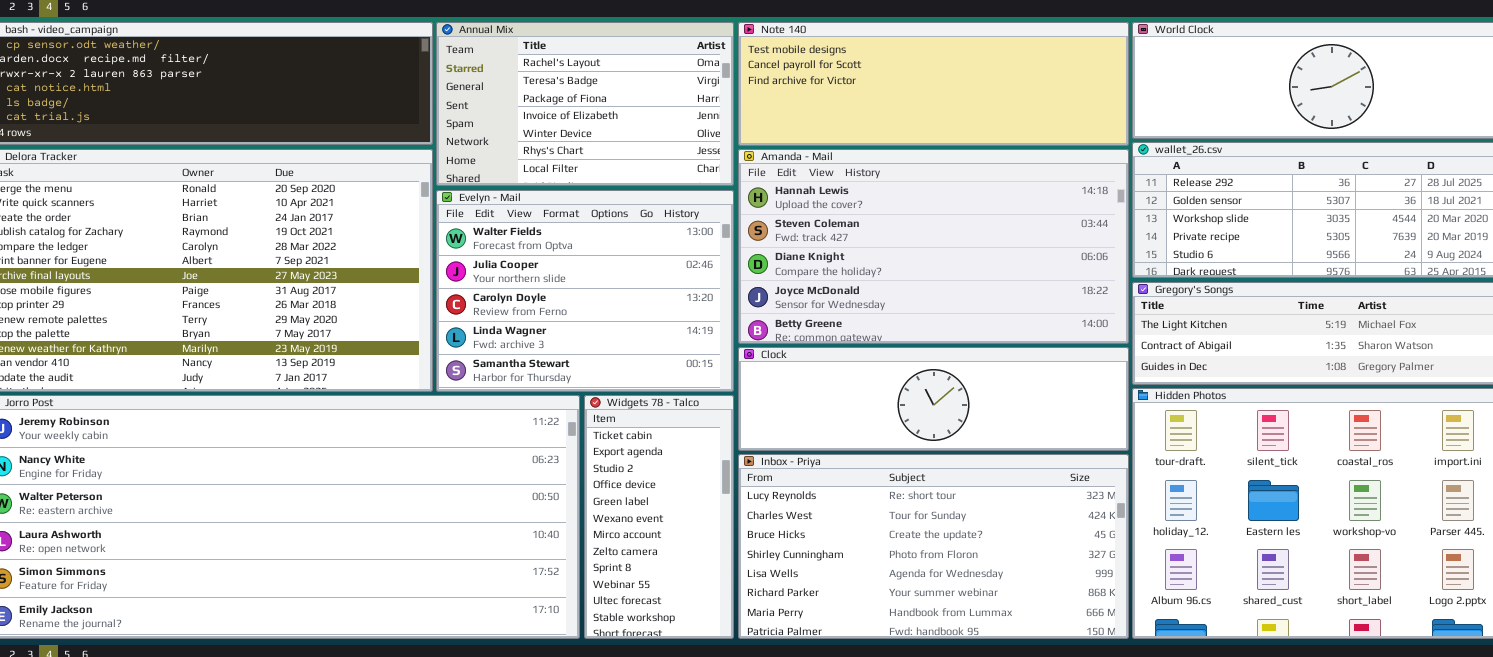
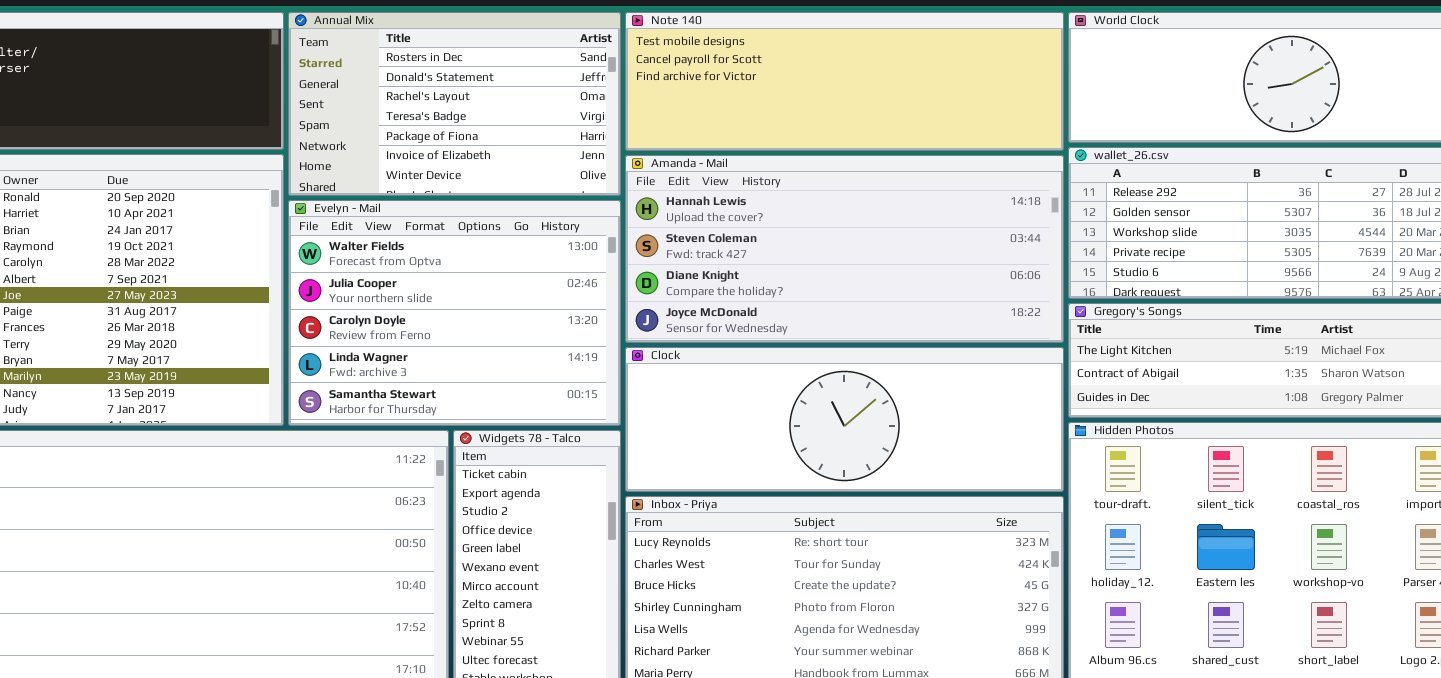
Annual Mix: [436,22,734,186] -> [288,12,621,196], scrolled up 2 rows
Amanda - Mail: [738,149,1129,344] -> [625,155,1064,343], resized
Clock: [738,347,1129,451] -> [625,347,1064,492], resized

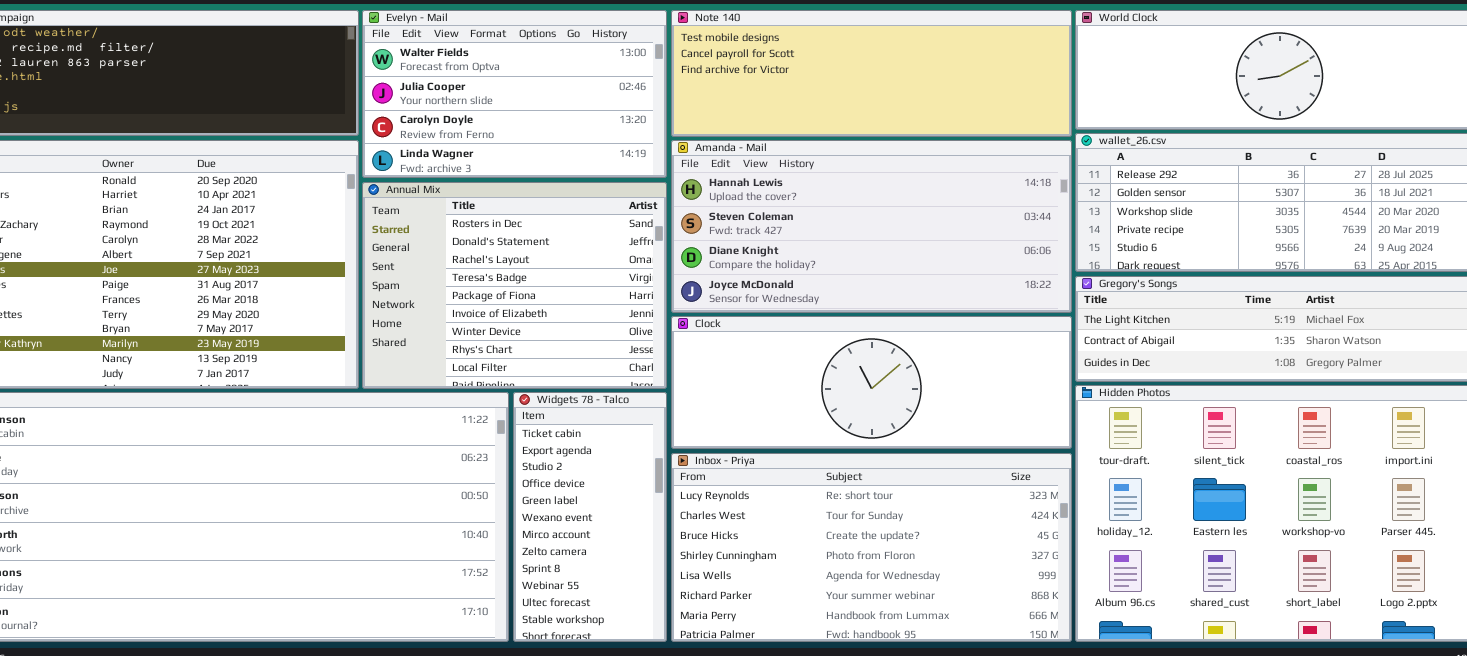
Annual Mix: [288,12,621,196] -> [362,182,667,389], moved, resized
Evelyn - Mail: [288,200,621,426] -> [362,10,667,178], moved, resized

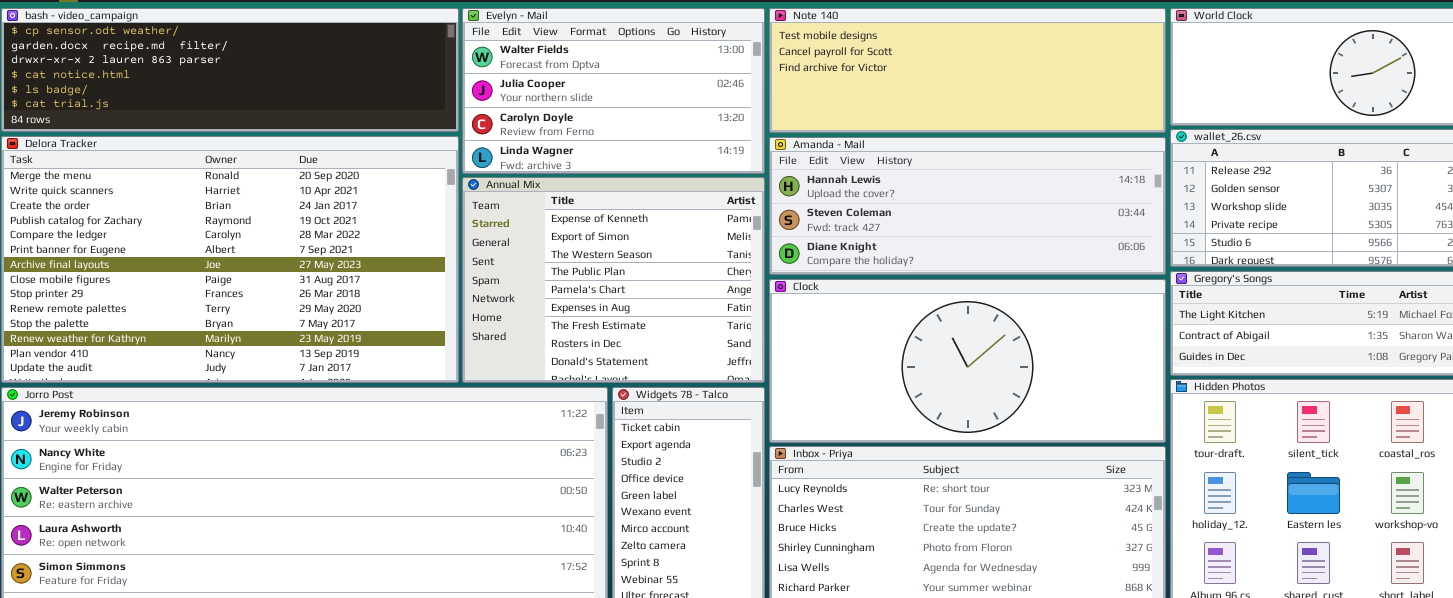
Amanda - Mail: [671,140,1072,313] -> [769,137,1166,275], resized
Annual Mix: [362,182,667,389] -> [462,177,765,383], scrolled up 7 rows
Clock: [671,316,1072,449] -> [769,279,1166,443], resized

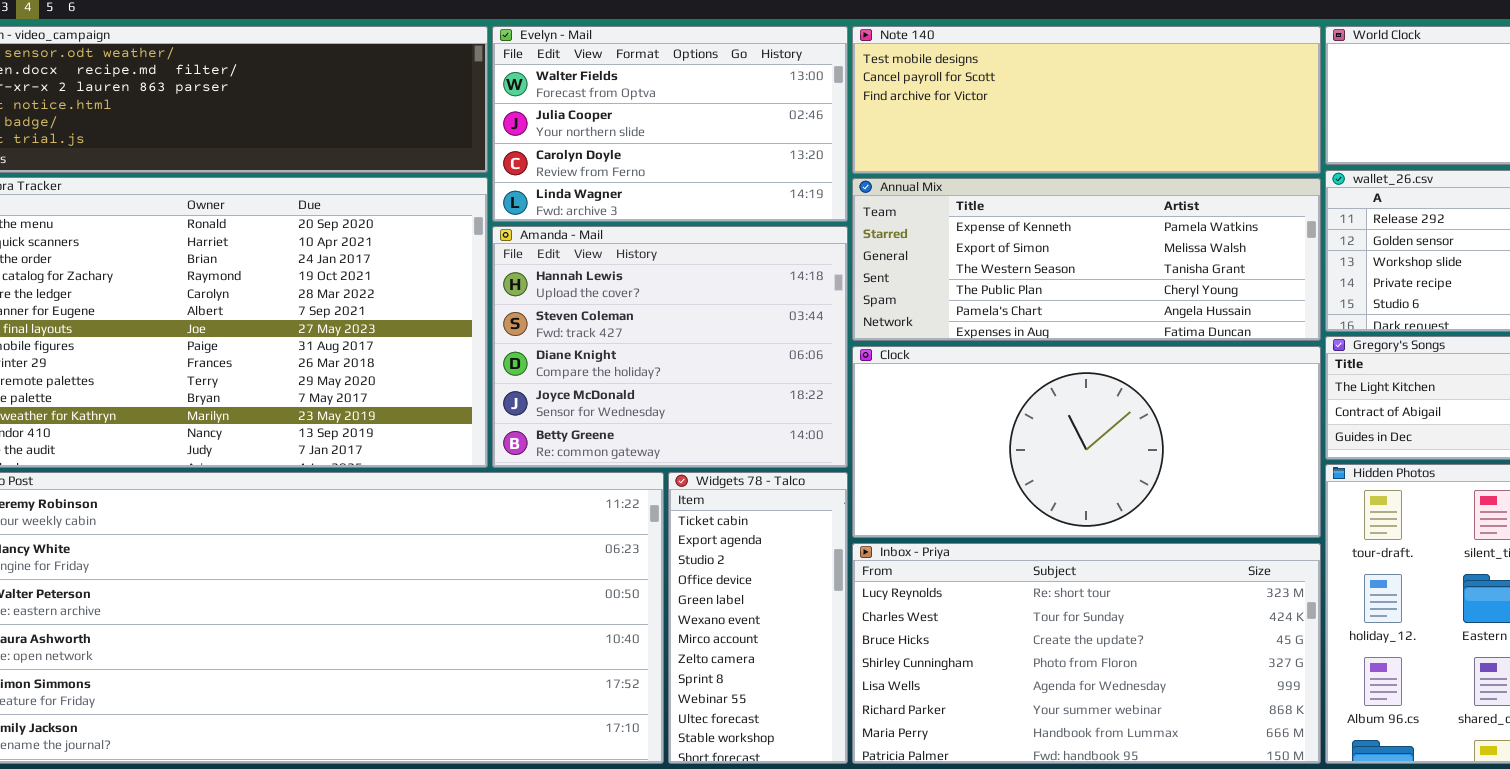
Amanda - Mail: [769,137,1166,275] -> [492,226,848,468], moved, resized
Annual Mix: [462,177,765,383] -> [852,178,1321,341], moved, resized

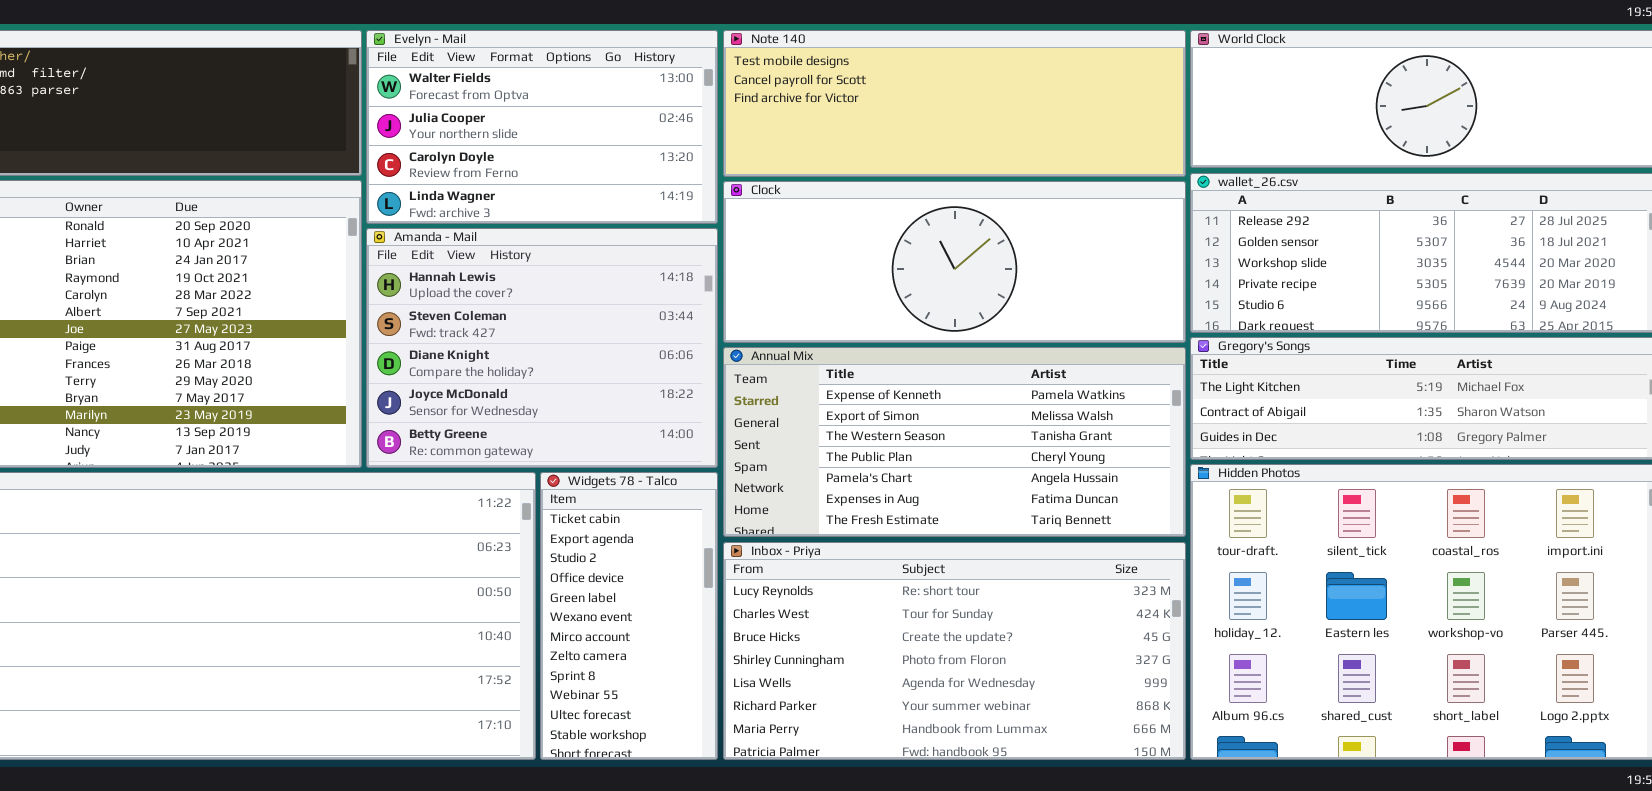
Annual Mix: [852,178,1321,341] -> [723,347,1186,537], moved, resized
Clock: [852,346,1321,538] -> [723,181,1186,343], moved, resized

